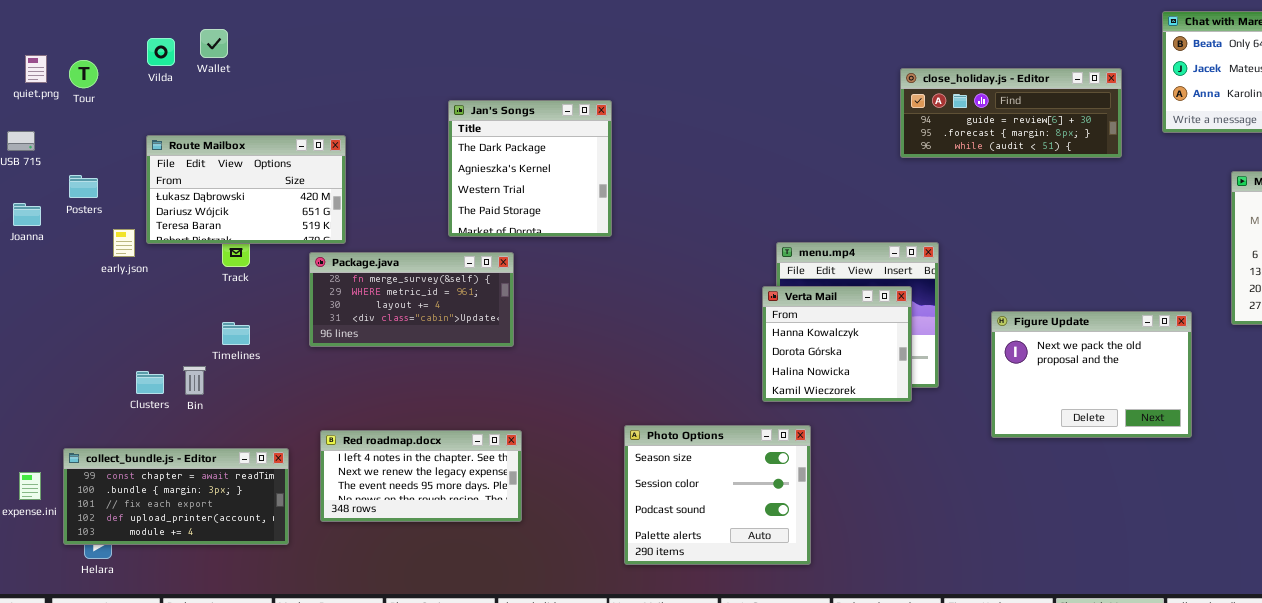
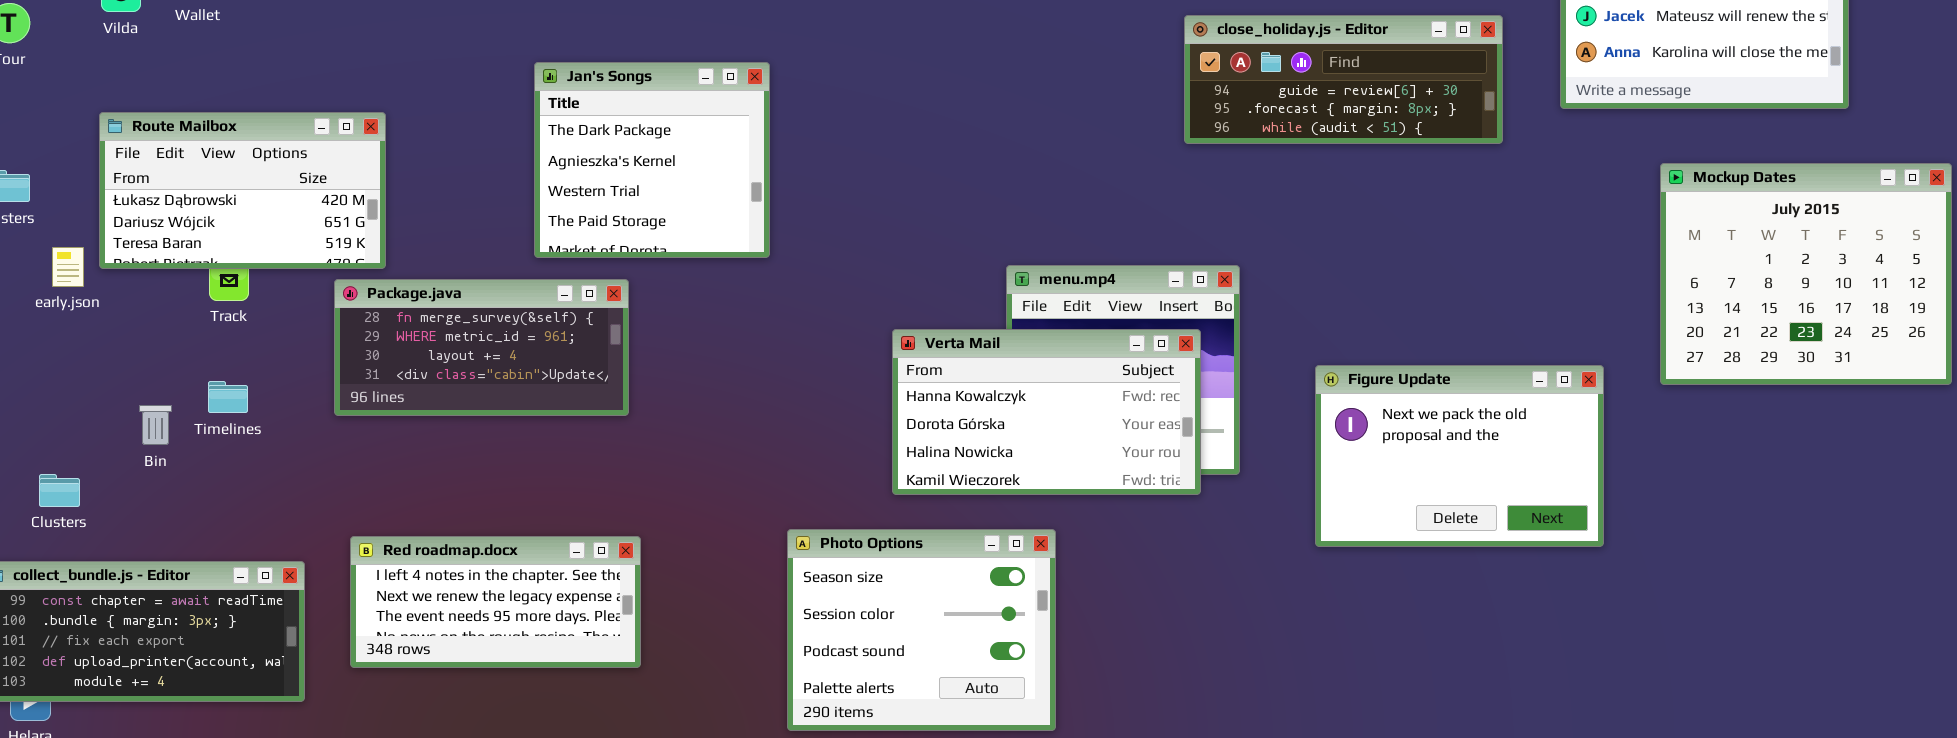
Verta Mail: [762,286,912,402] -> [892,329,1201,495], resized
Bin: [183,366,206,395] -> [139,405,172,445], moved
Clusters: [136,371,164,394] -> [39,474,80,507], moved

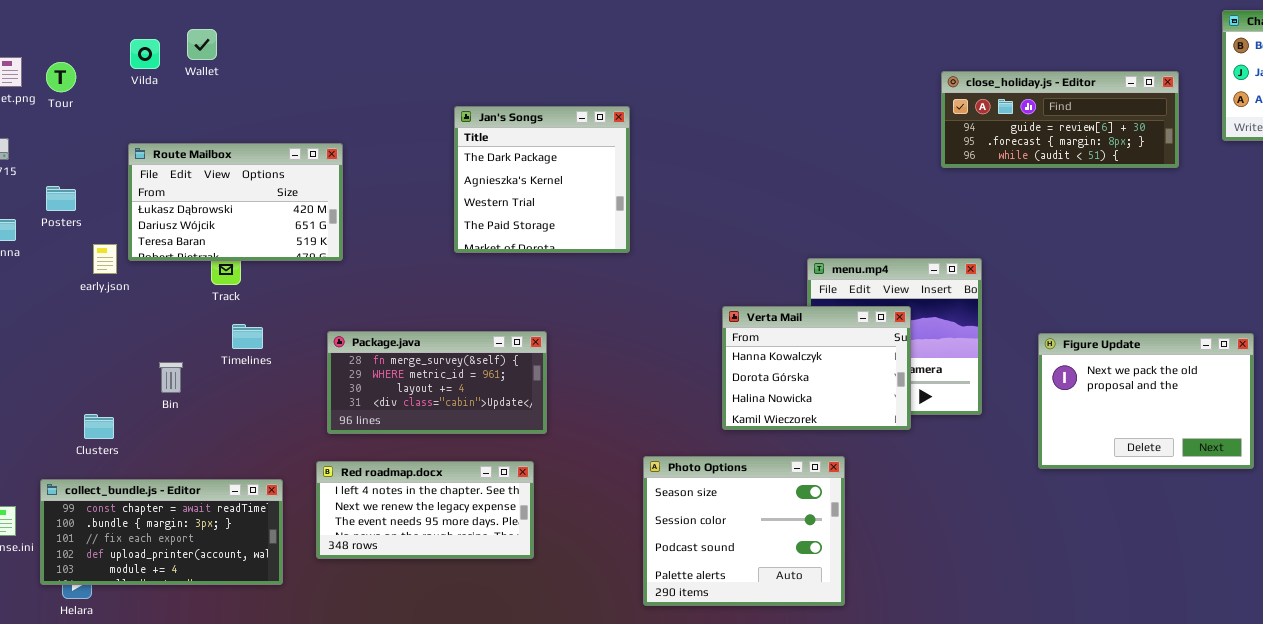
Package.java: [334,279,629,416] -> [327,331,547,434], moved
Verta Mail: [892,329,1201,495] -> [722,306,911,430], resized
Timelines: [208,381,248,413] -> [232,324,263,349], moved

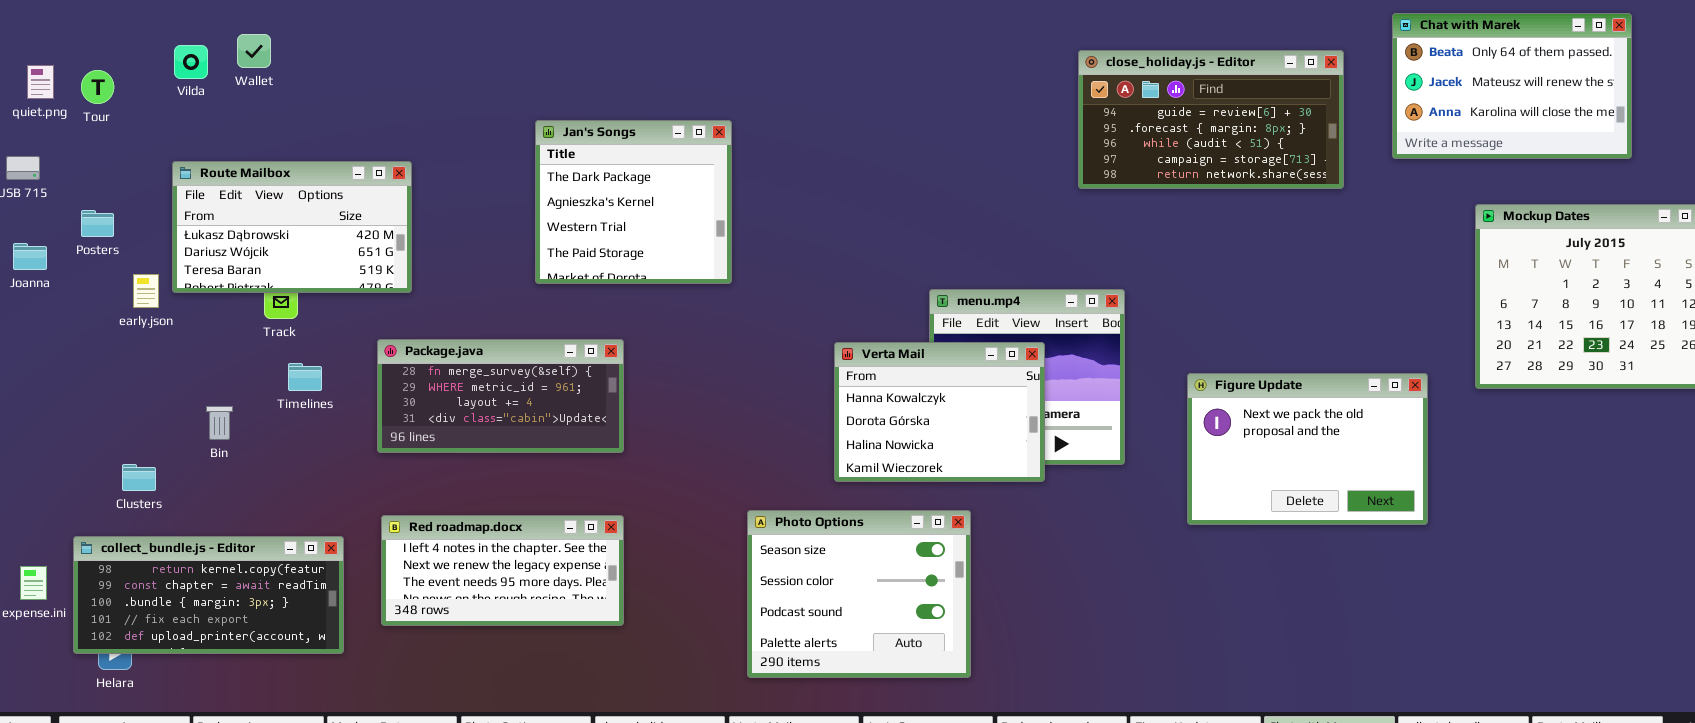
close_holiday.js - Editor: [941,71,1179,168] -> [1078,50,1344,189], resized
Package.java: [327,331,547,434] -> [377,339,624,453], moved
collect_bundle.js - Editor: [40,479,283,585] -> [73,536,344,654], scrolled up 1 row

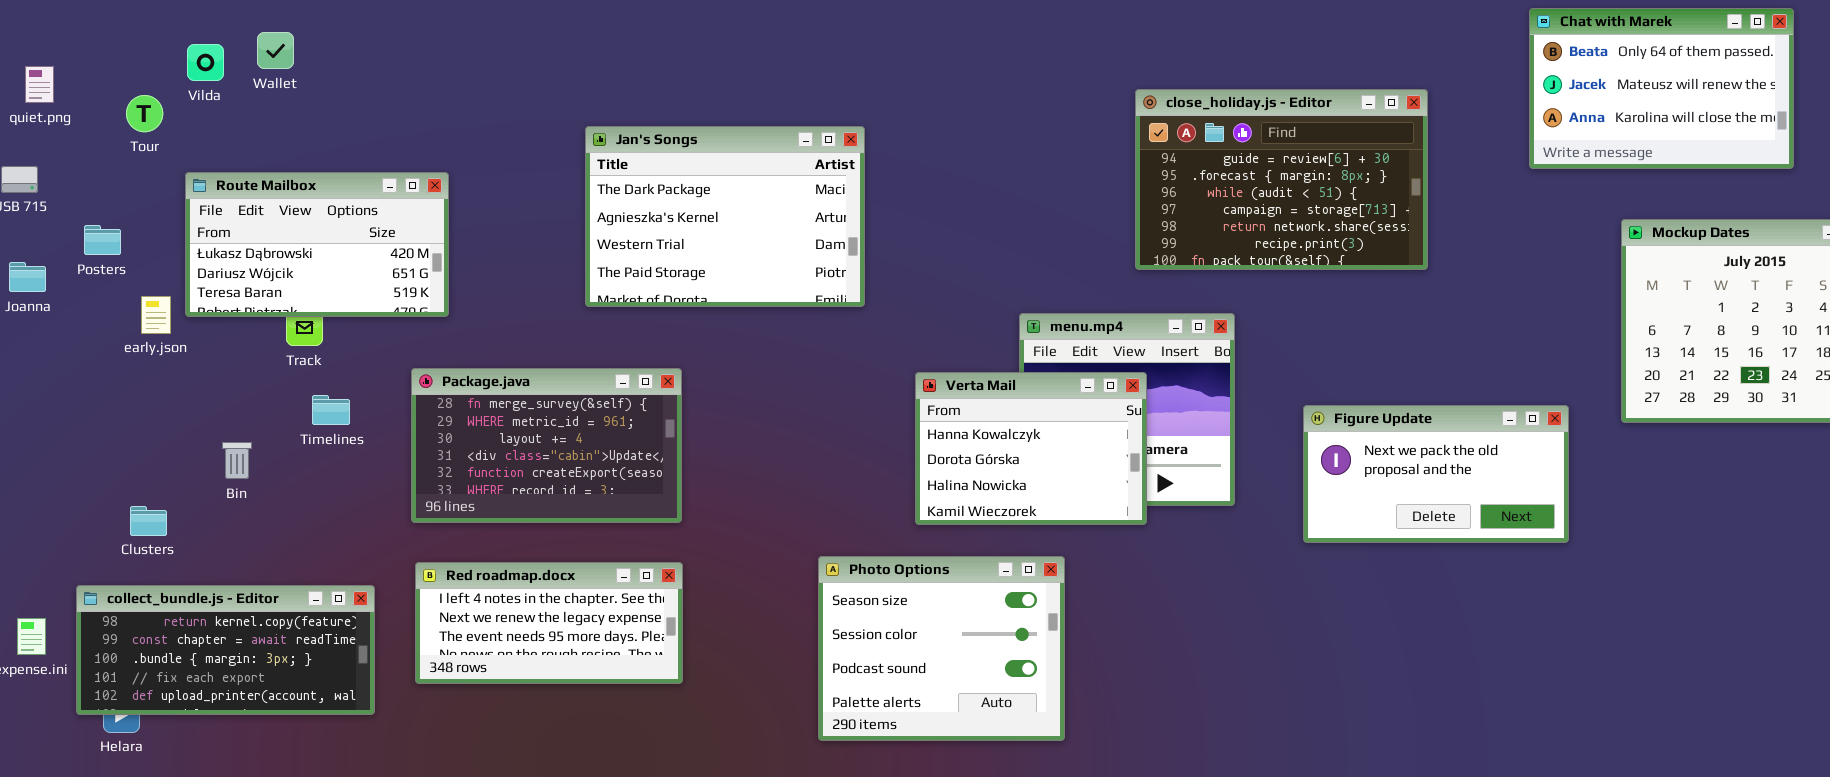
close_holiday.js - Editor: [1078,50,1344,189] -> [1135,89,1428,270], moved, resized
Tour: [81,70,114,104] -> [126,95,163,132], moved
Jan's Songs: [535,120,732,284] -> [585,126,865,307], resized
Package.java: [377,339,624,453] -> [411,368,682,523], resized
Figure Update: [1187,373,1428,525] -> [1303,405,1569,543], resized

